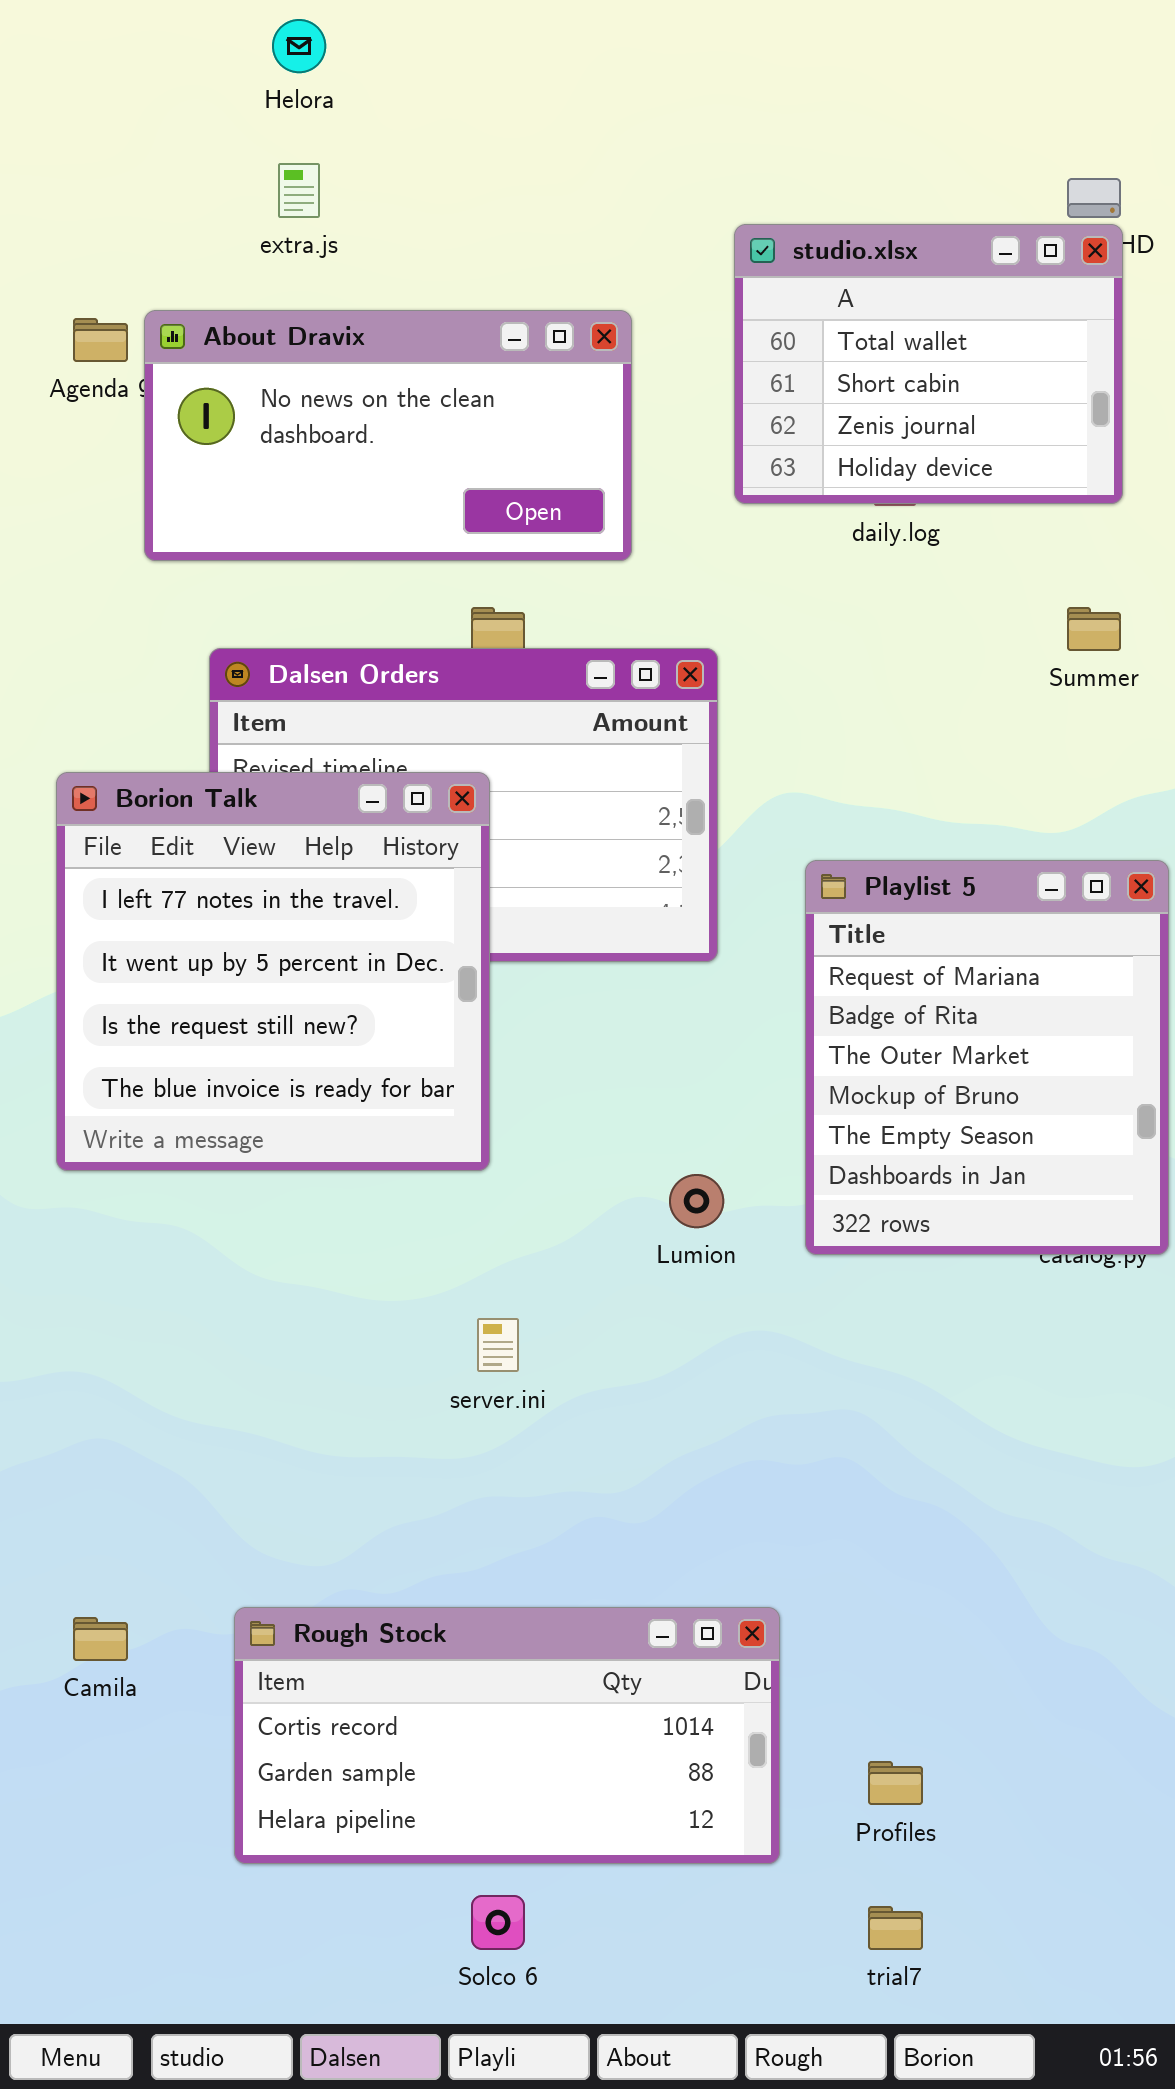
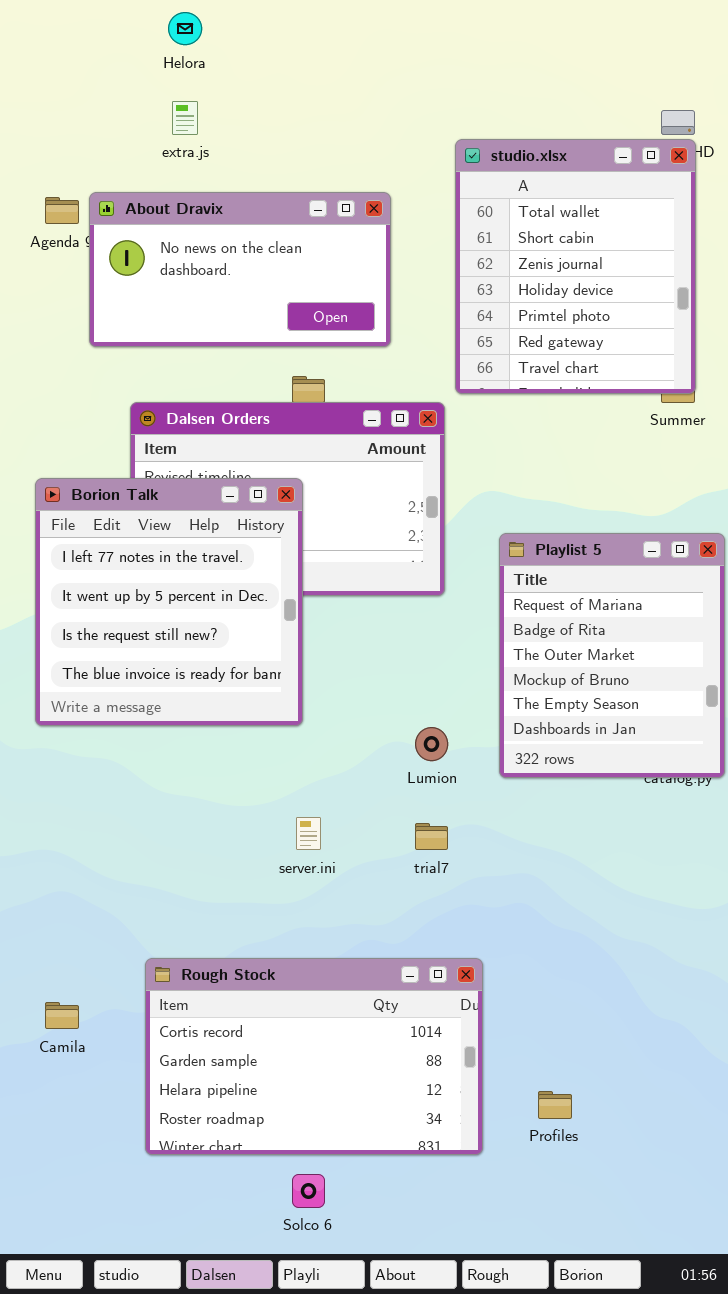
studio.xlsx: [734,224,1123,504] -> [455,139,696,394], resized
Rough Stock: [234,1607,780,1864] -> [145,958,483,1155], resized
trial7: [868,1906,923,1950] -> [415,823,448,850], moved

